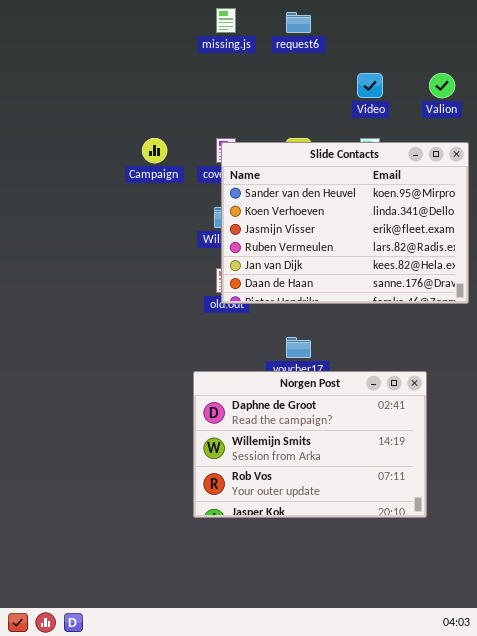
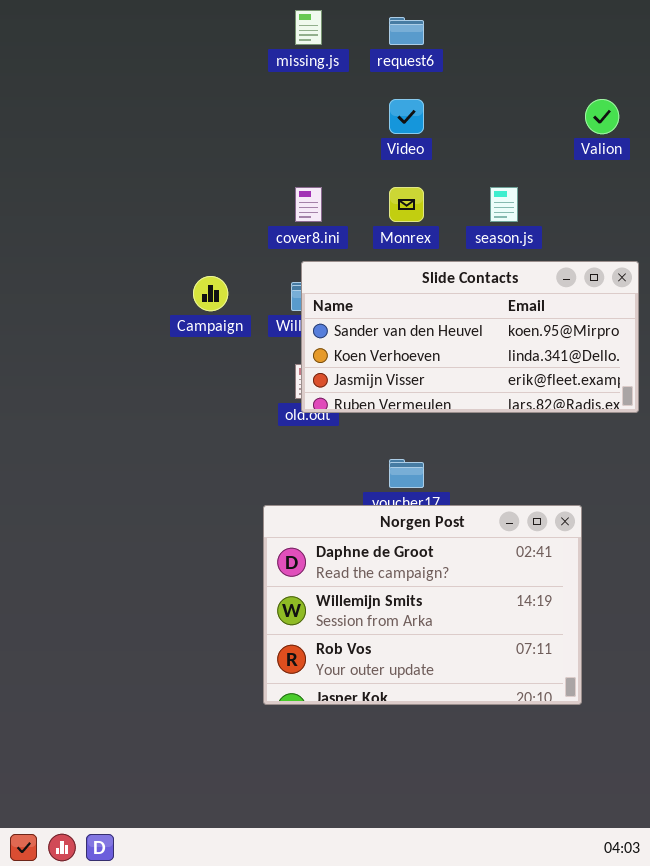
Video: [357,73,383,98] -> [389,99,424,134], moved
Campaign: [142,138,167,163] -> [193,276,228,311], moved
Slide Contacts: [221,142,469,304] -> [301,261,639,413], resized

